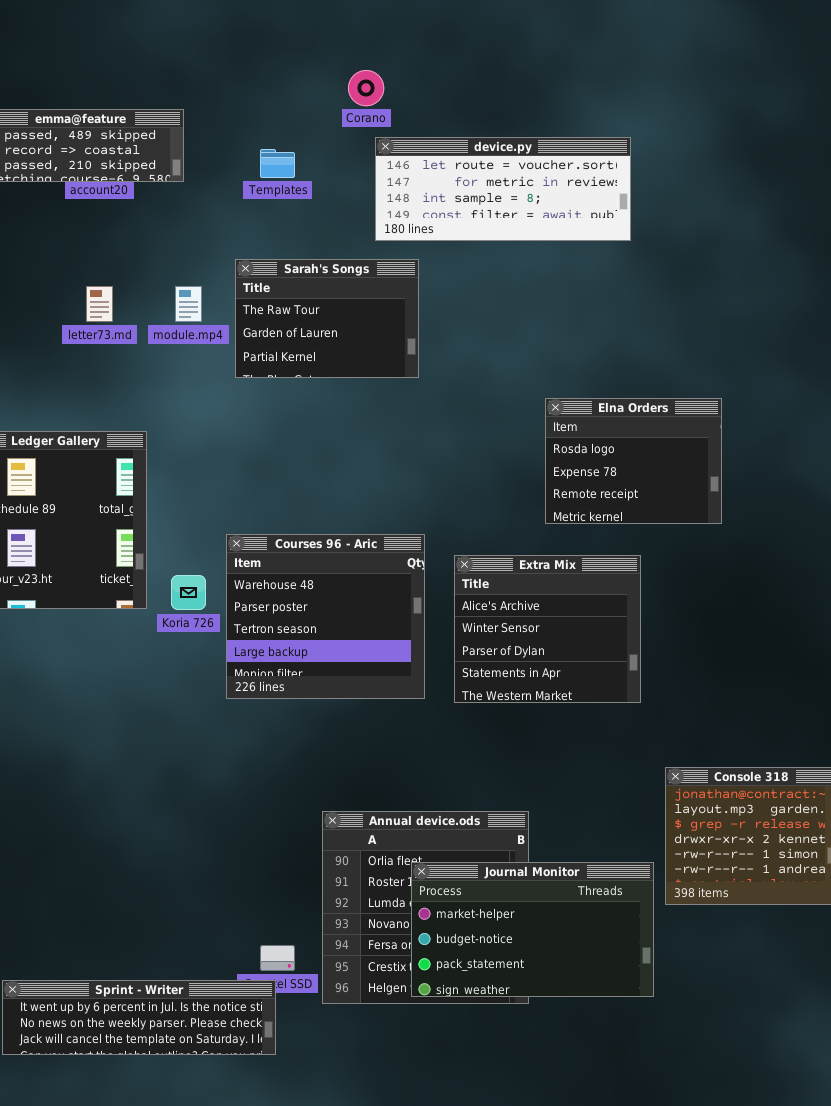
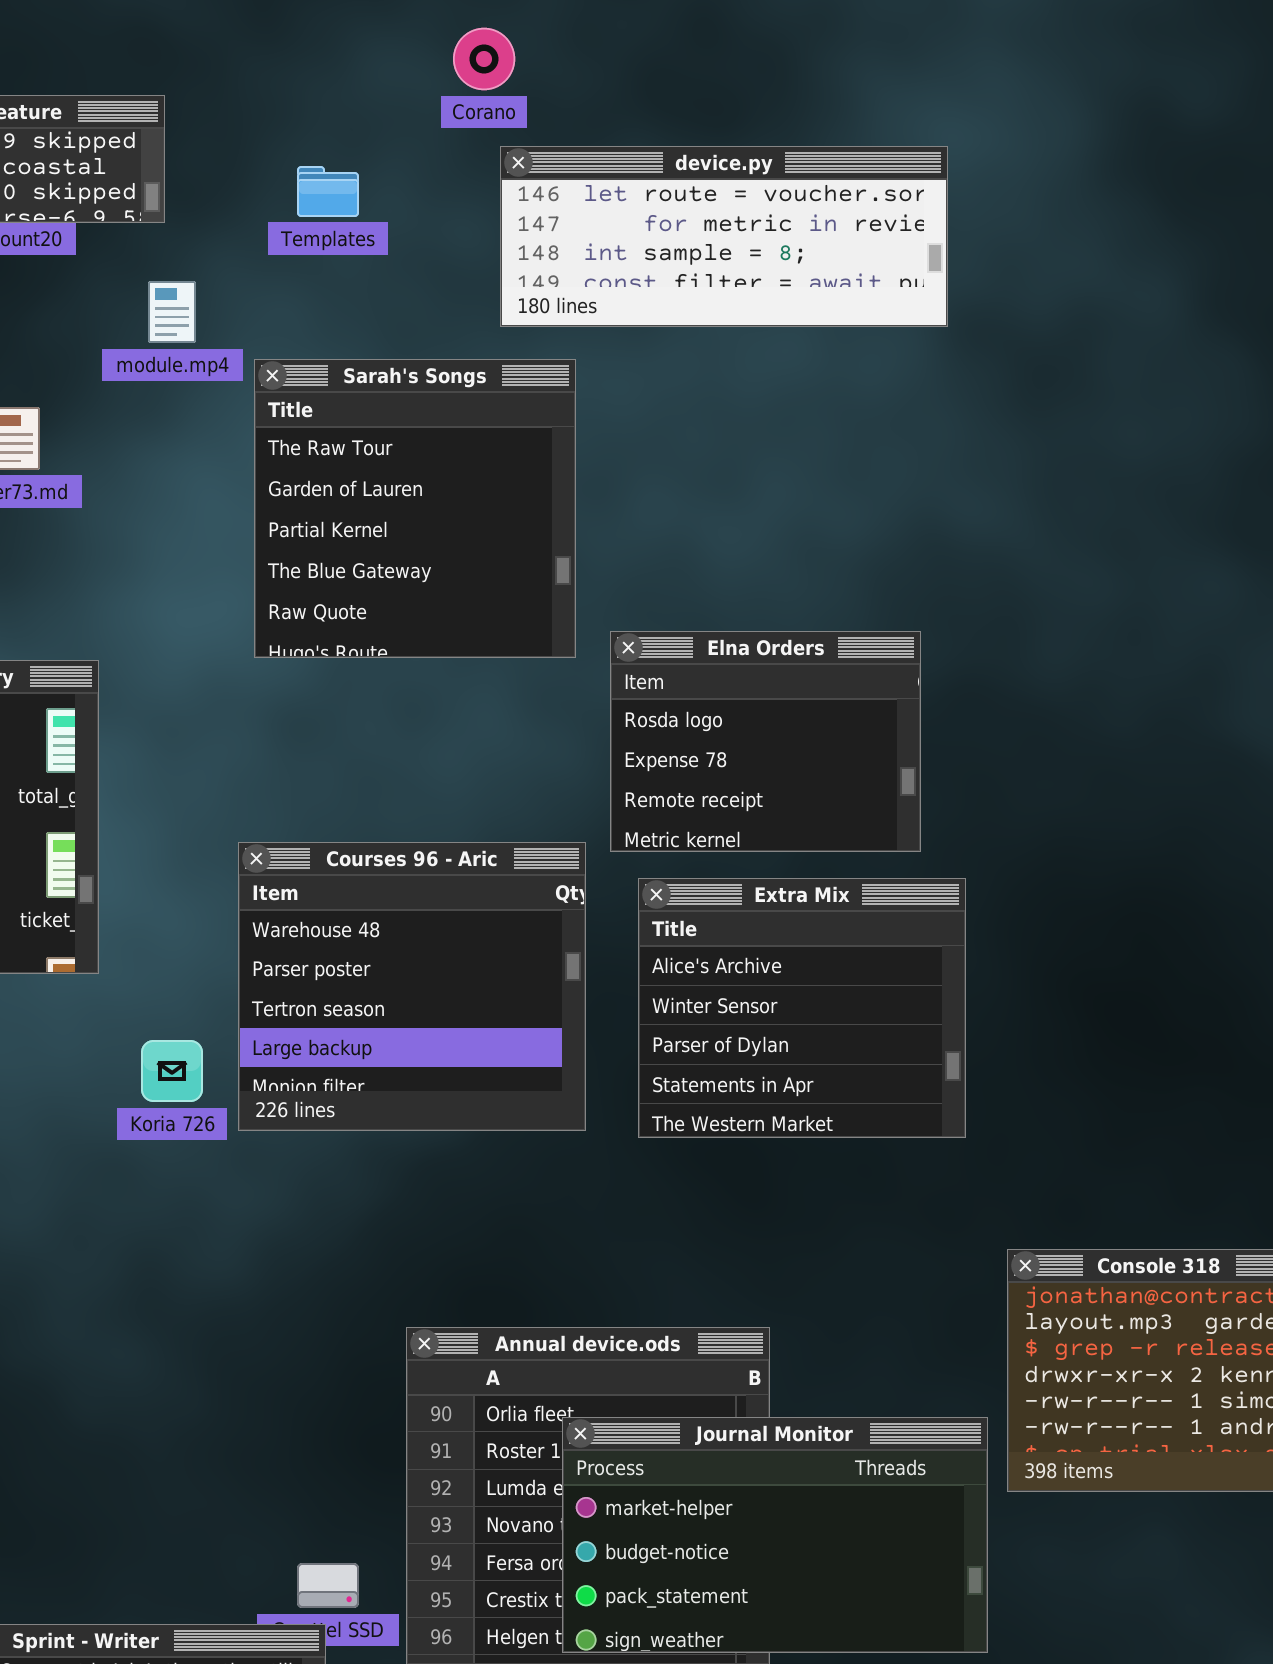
Sarah's Songs: [235,259,419,378] -> [254,359,576,658], resized
module.mp4: [175,286,202,322] -> [148,281,196,343], moved
Elna Orders: [545,398,722,524] -> [610,631,921,852], moved
Koria 726: [171,575,206,610] -> [141,1040,203,1102], moved

